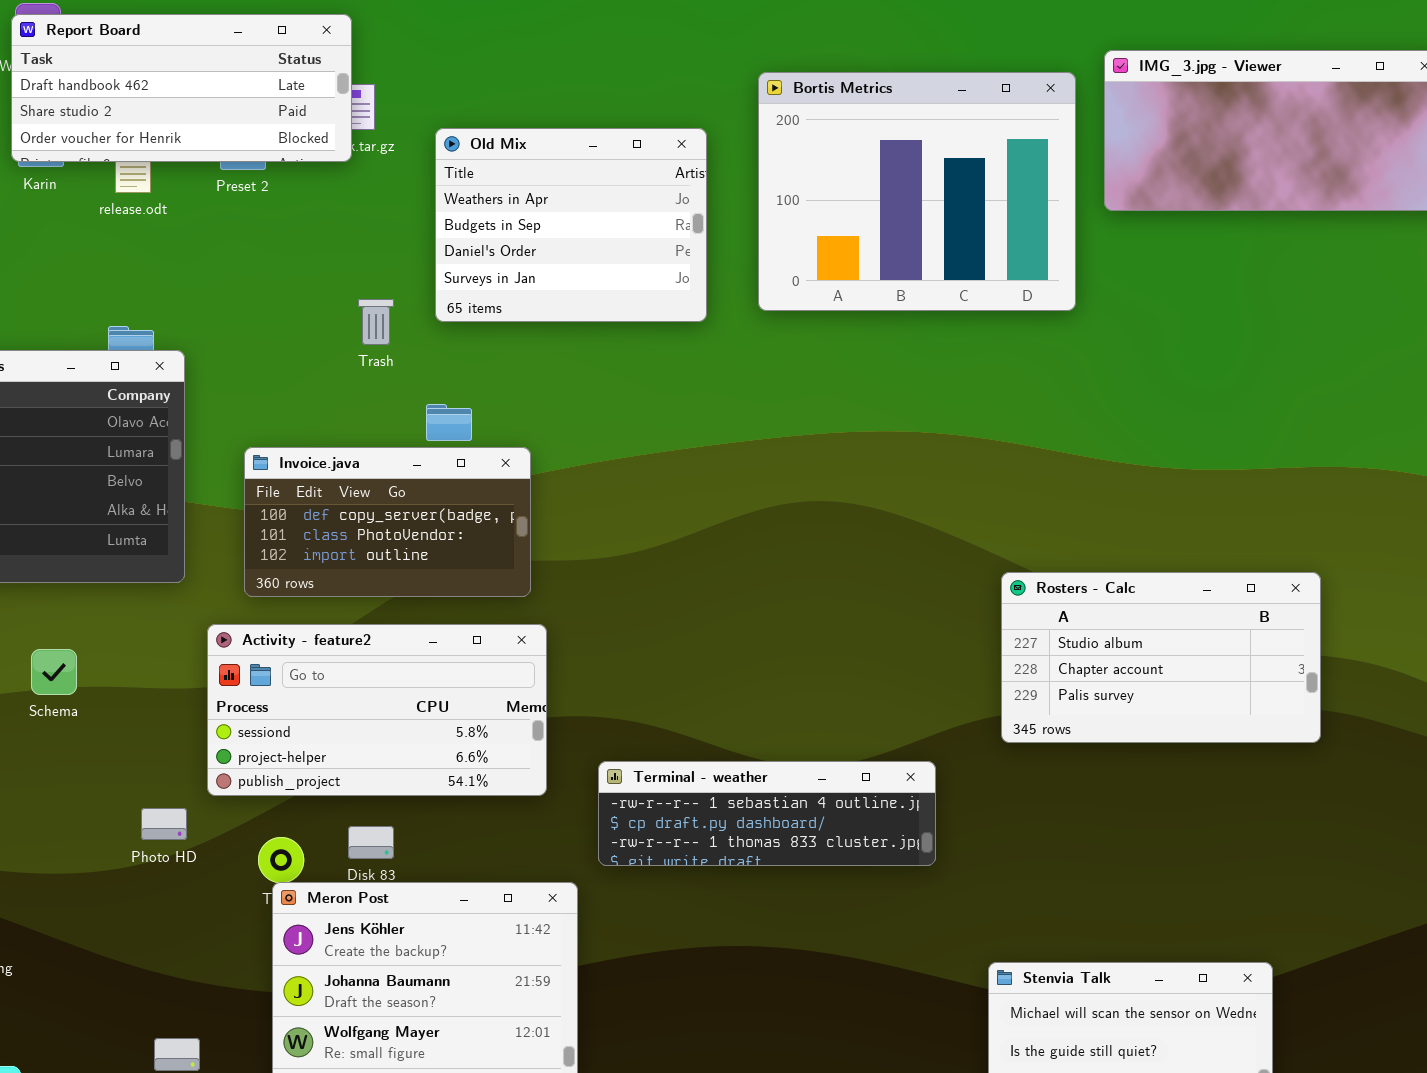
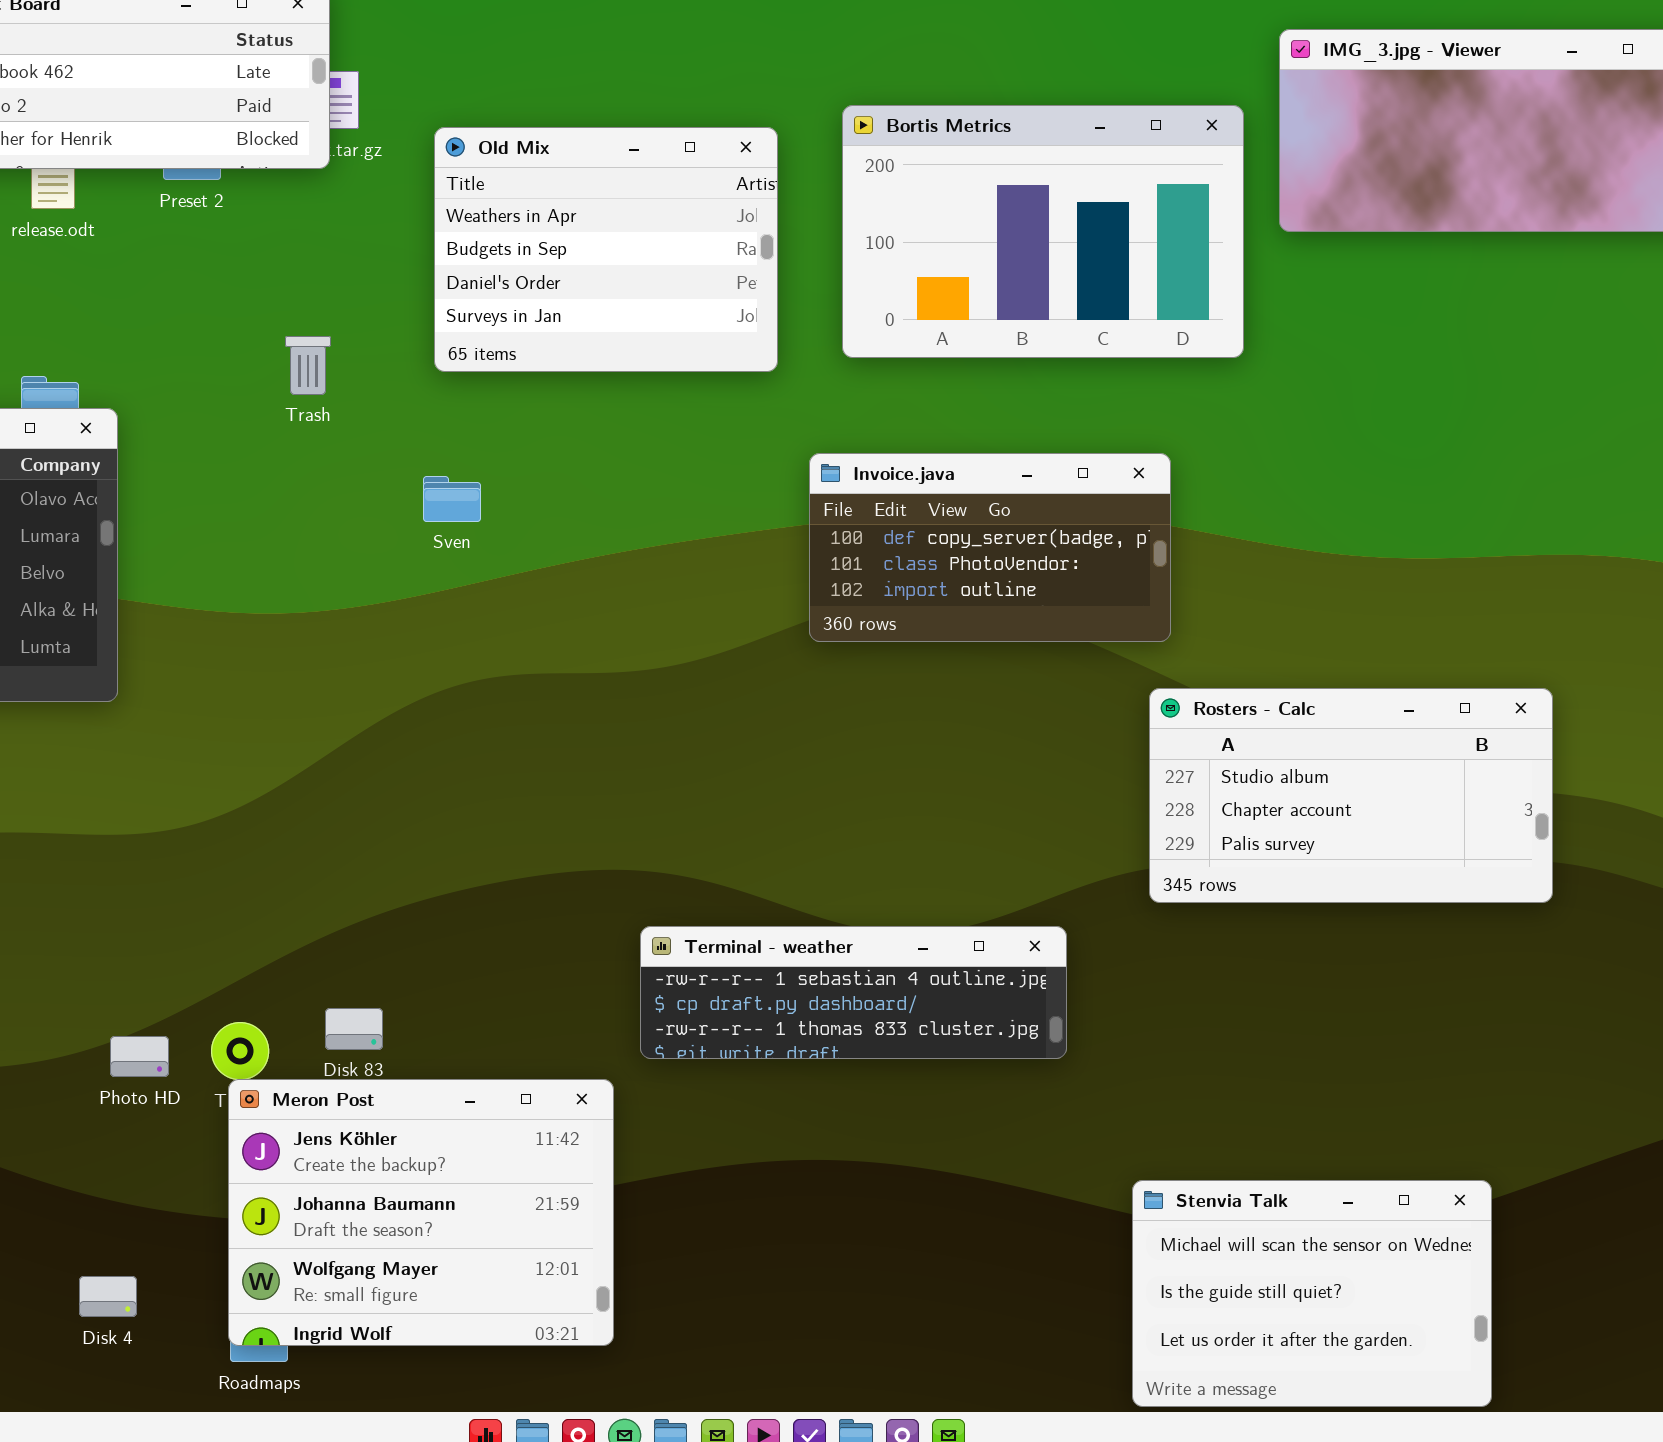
Bortis Metrics: [758,72,1076,311] -> [842,105,1244,358], resized
Trash: [358,299,394,345] -> [285,336,331,395], moved
Invoice.java: [244,447,531,597] -> [809,453,1171,642], moved
Activity - feature2: [207,624,547,796] -> none, closed
Photo HD: [141,808,187,840] -> [110,1036,169,1077], moved

